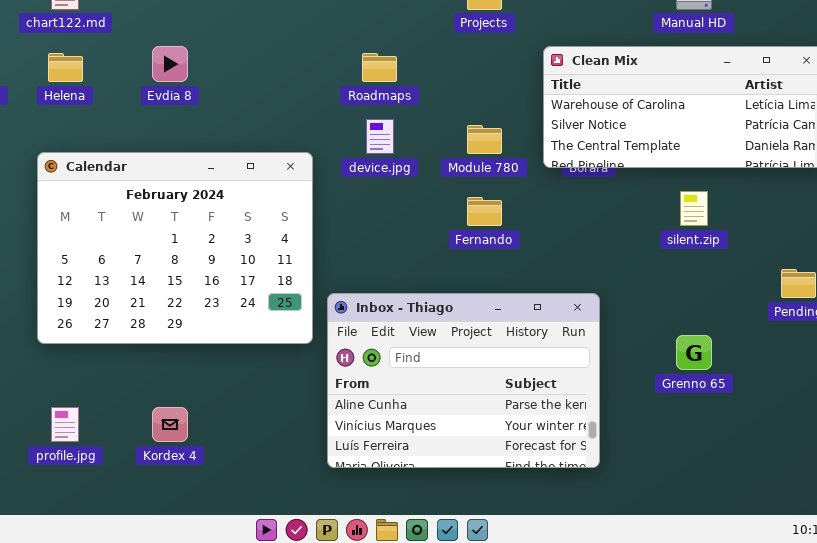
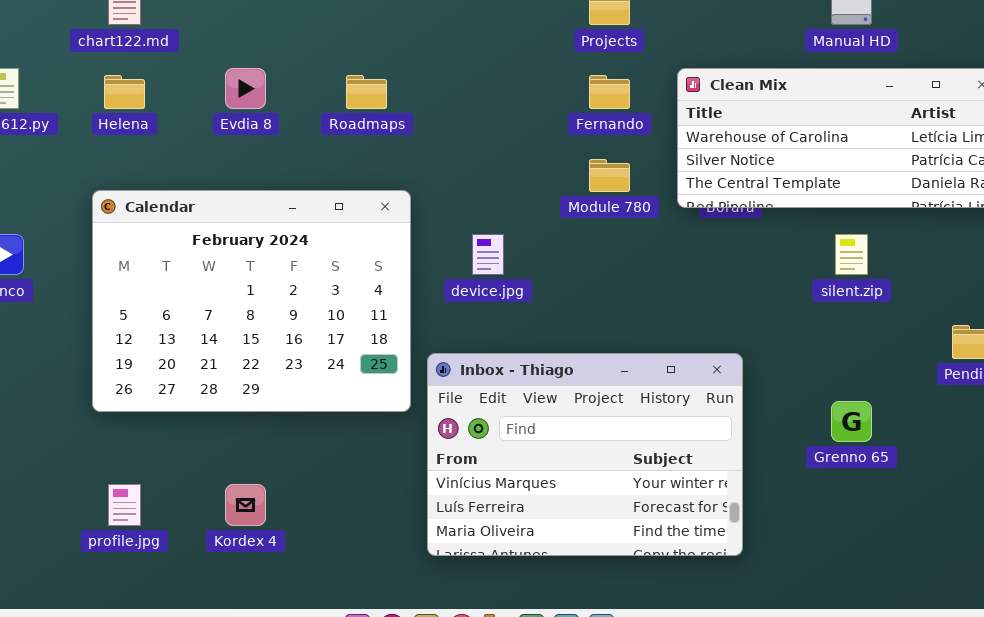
Roadmaps: [362,53,397,82] -> [346,75,387,109], moved
device.jpg: [366,119,394,154] -> [472,234,504,275], moved
Fernando: [467,197,502,226] -> [589,75,630,109], moved
Inbox - Thiago: [327,293,600,468] -> [427,353,743,556], scrolled down 1 row

